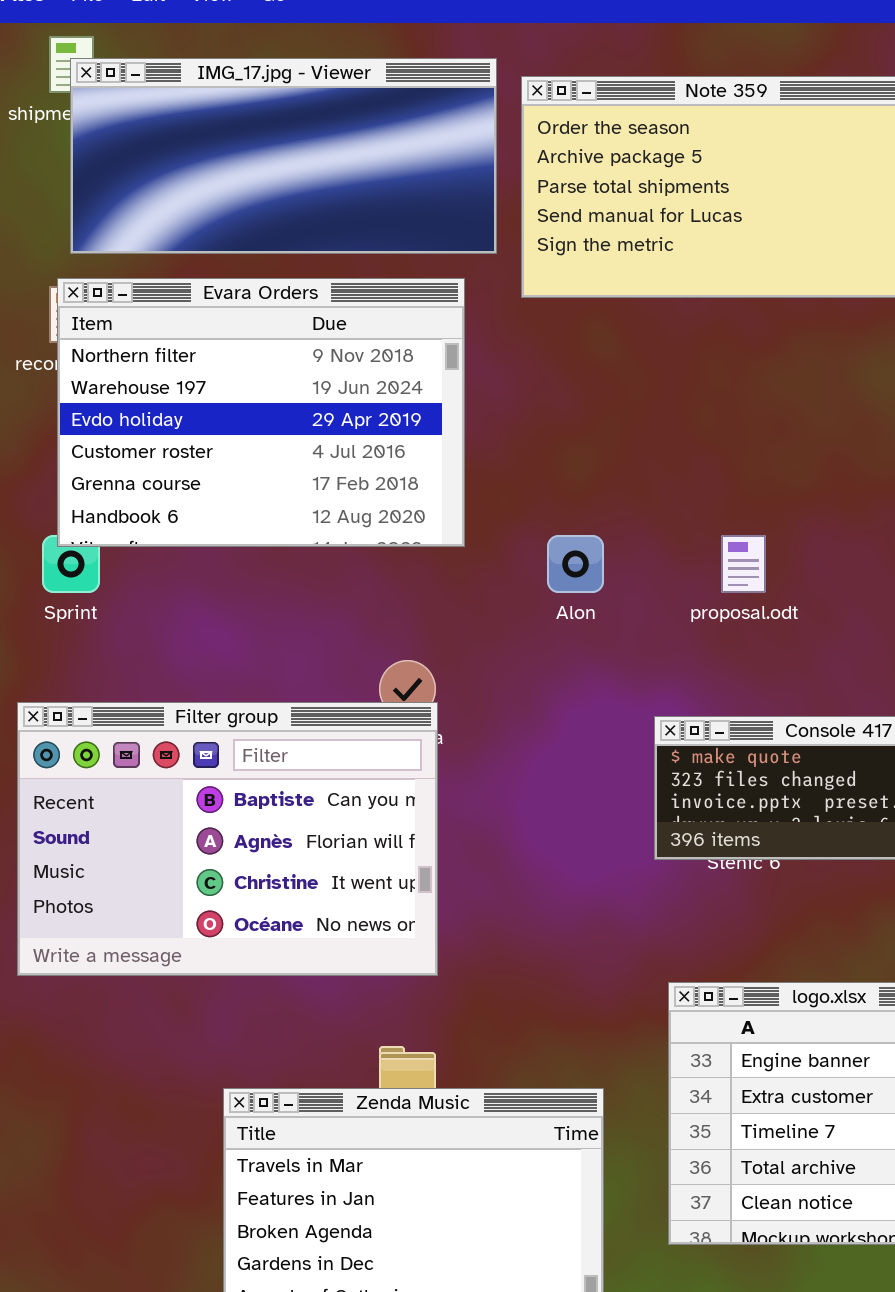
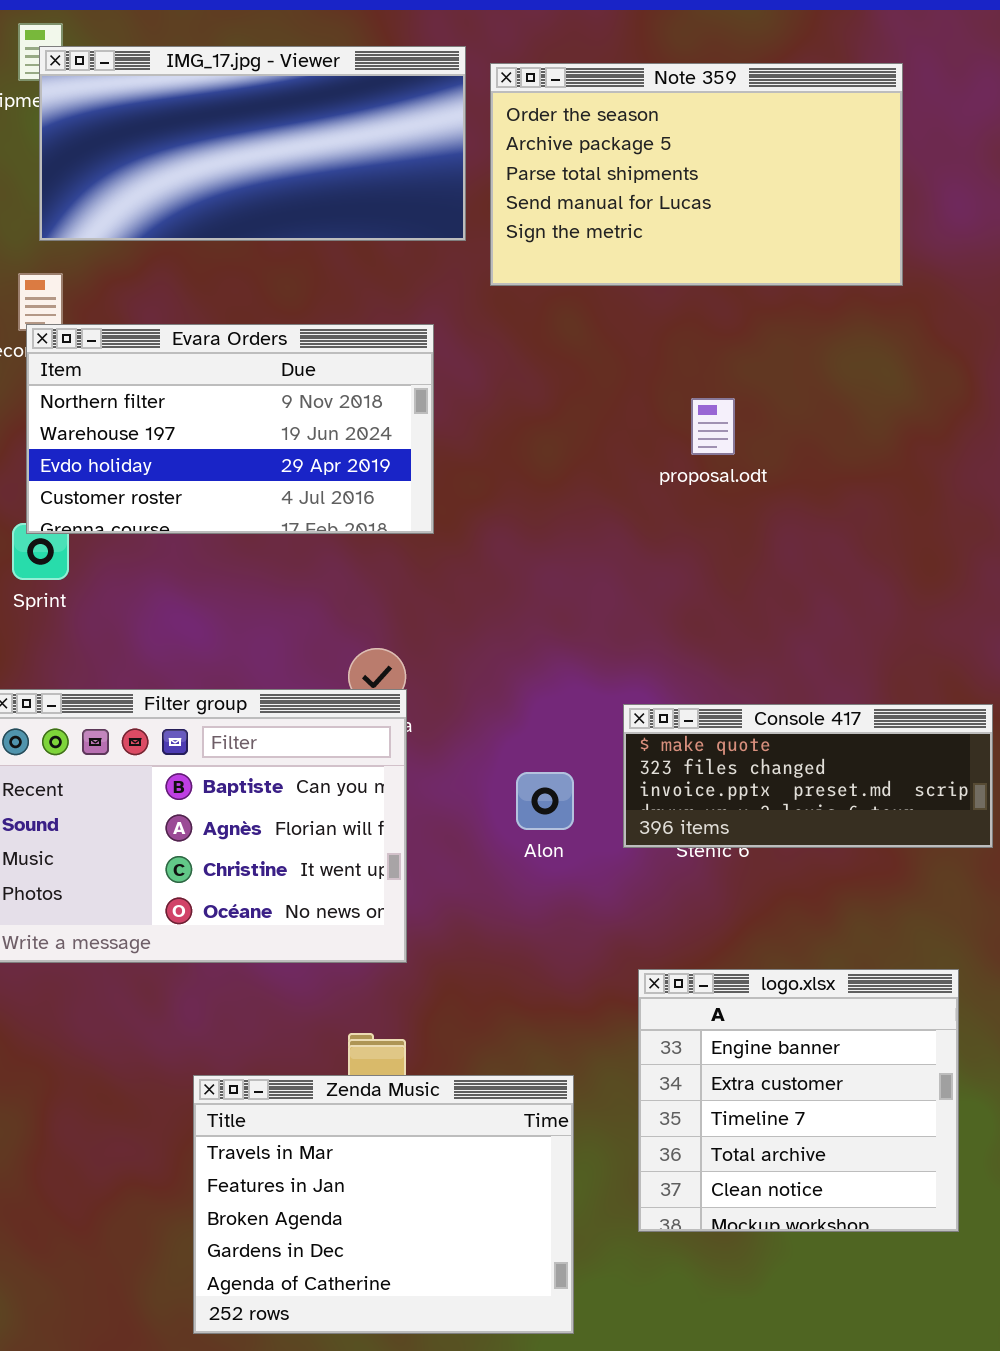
Evara Orders: [57,278,465,547] -> [26,324,434,534], resized
Alon: [547,535,604,593] -> [516,772,574,830], moved
proposal.odt: [721,535,766,593] -> [691,398,735,455], moved

